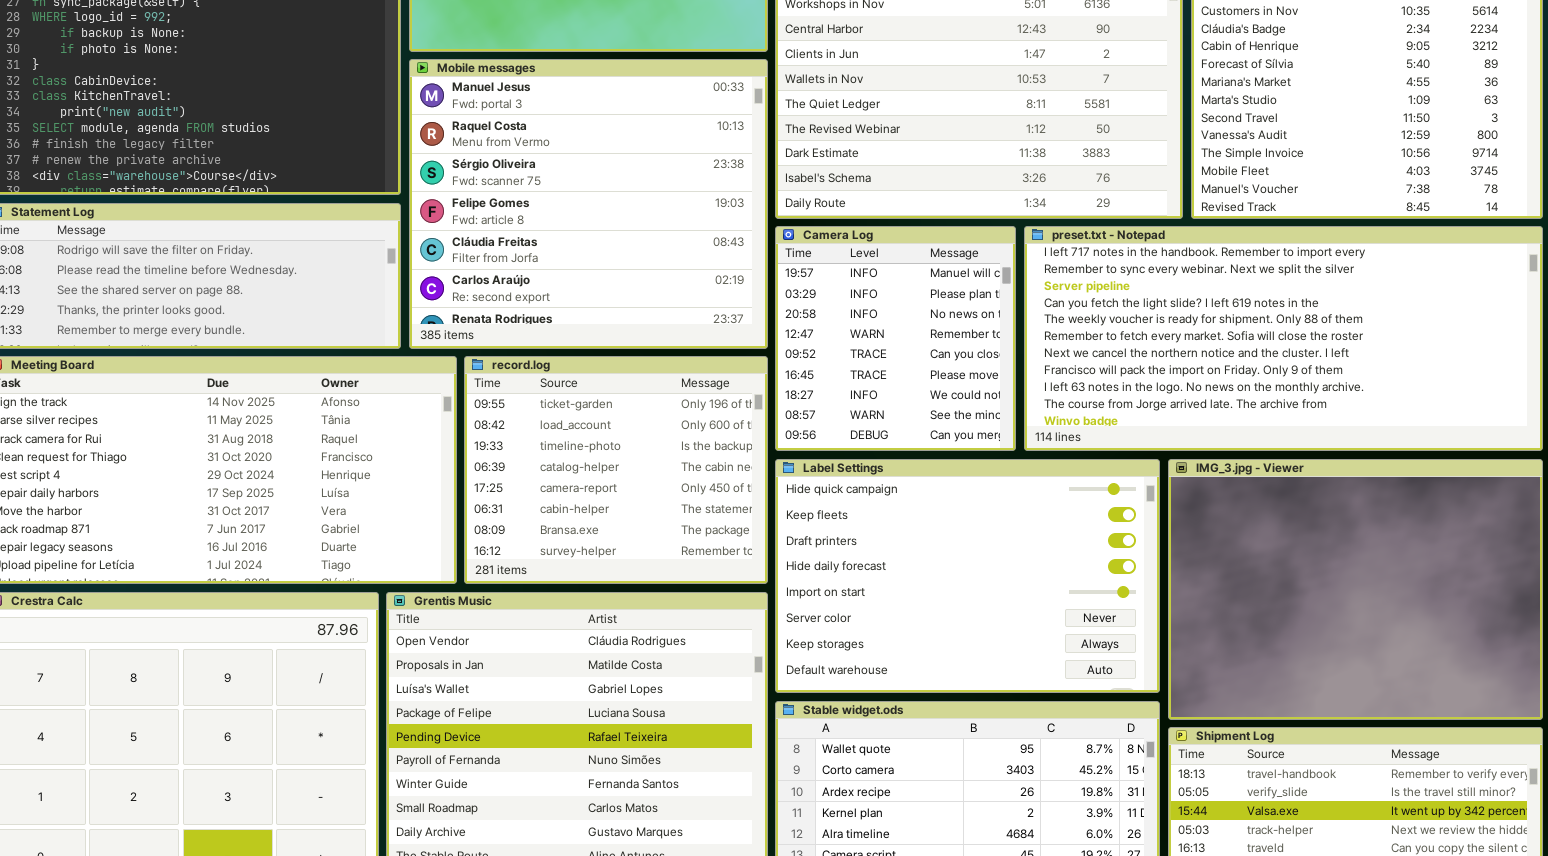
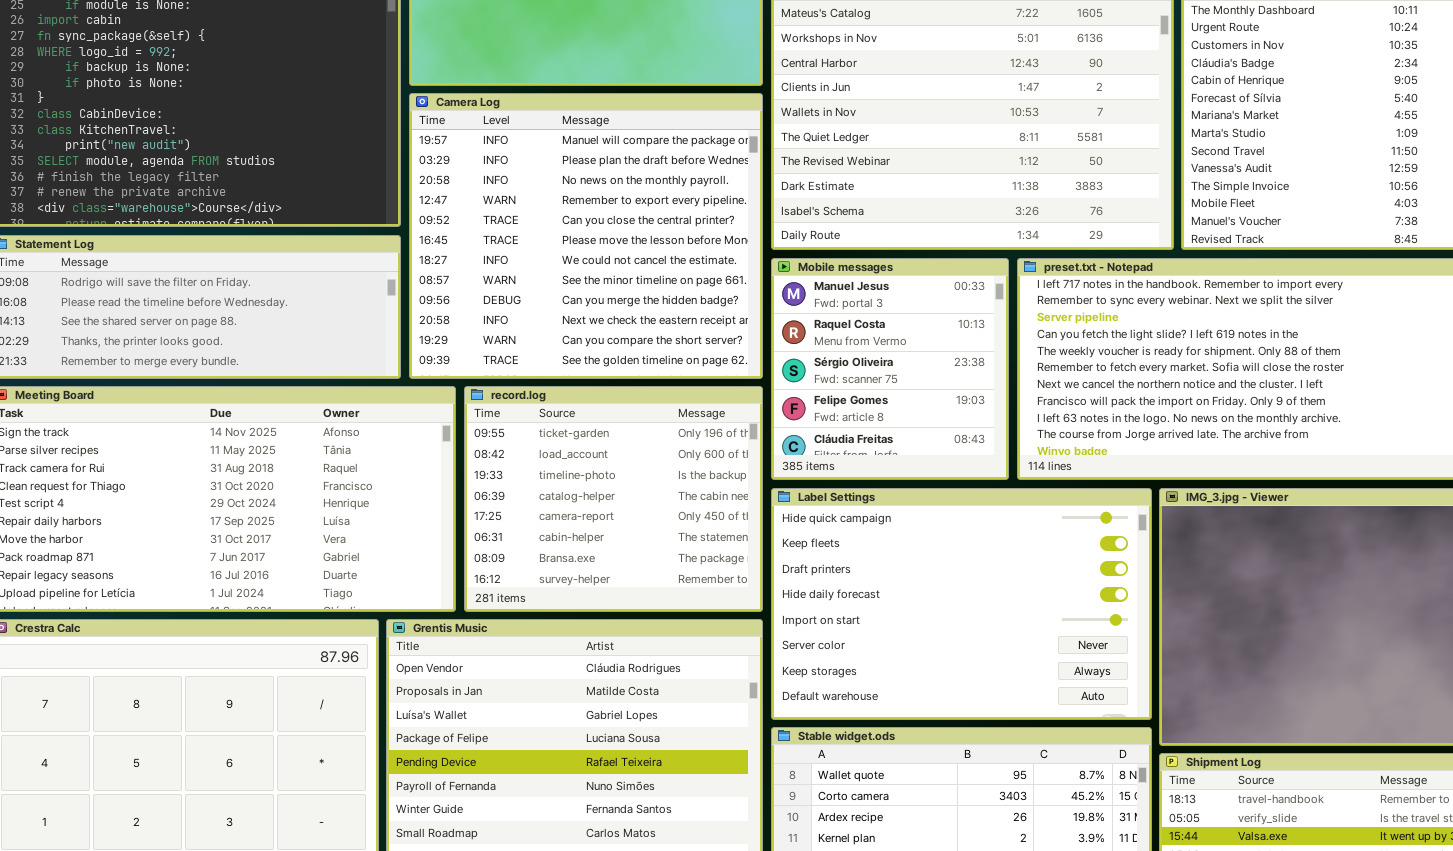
Mobile messages: [409,59,768,349] -> [771,258,1009,480], moved, resized
Camera Log: [775,226,1016,451] -> [409,93,763,379], moved, resized

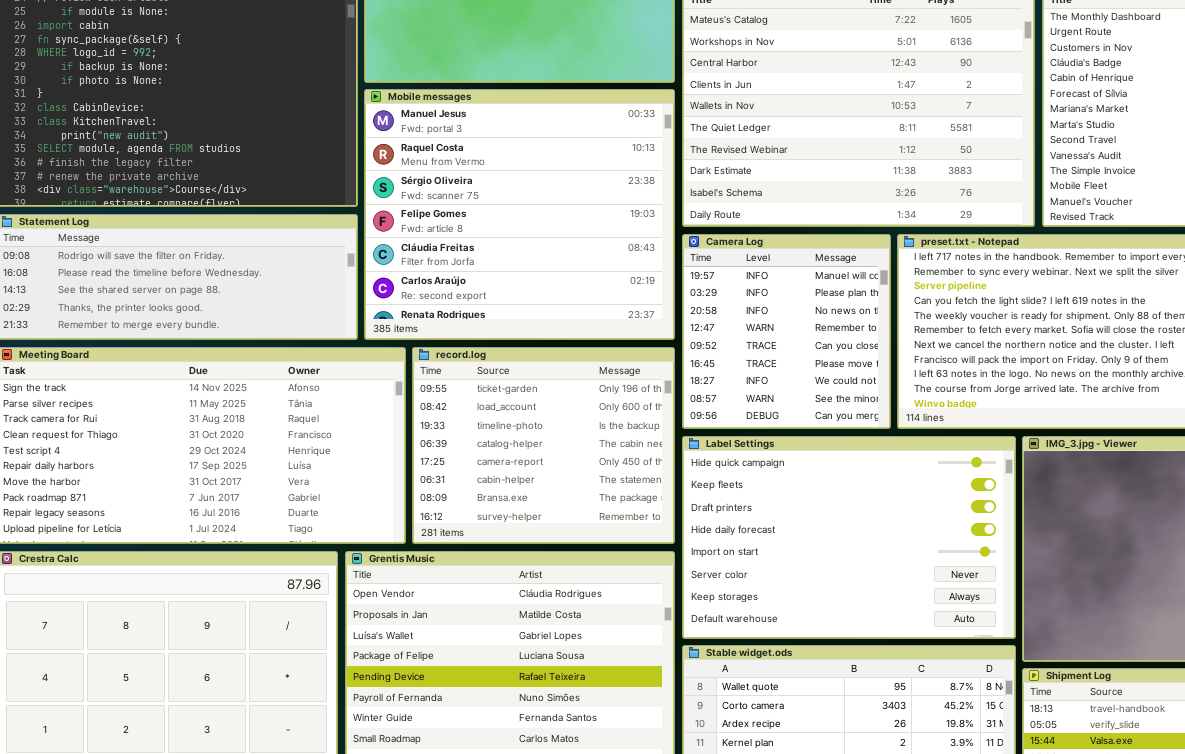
Camera Log: [409,93,763,379] -> [682,234,891,429], moved, resized
Mobile messages: [771,258,1009,480] -> [364,89,675,340], moved, resized

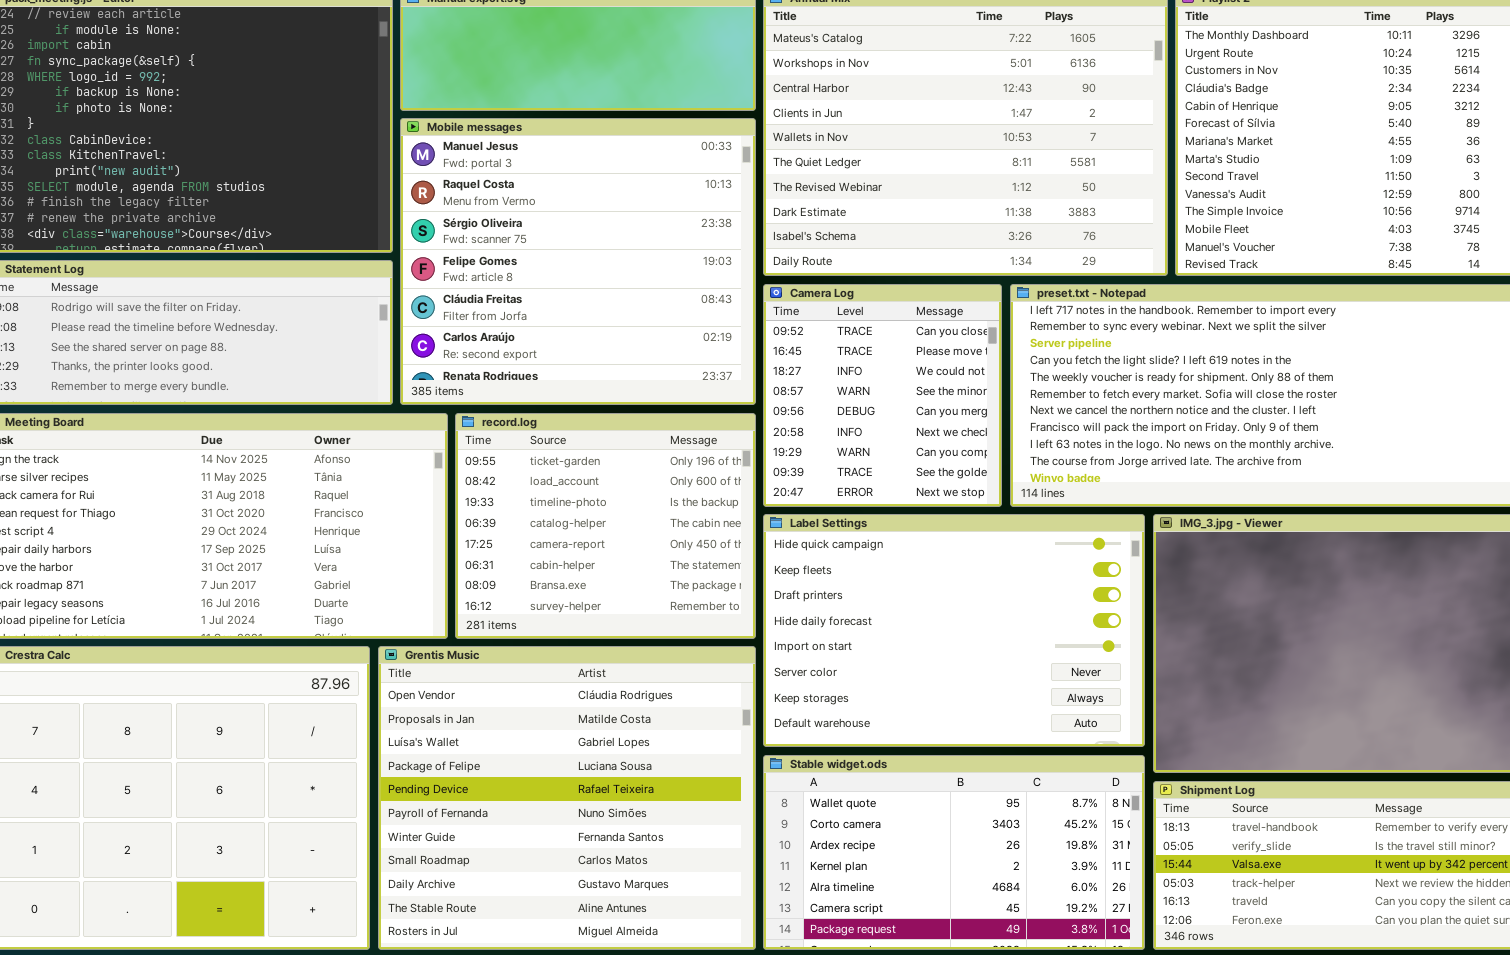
Camera Log: [682,234,891,429] -> [763,284,1002,507], scrolled down 4 rows

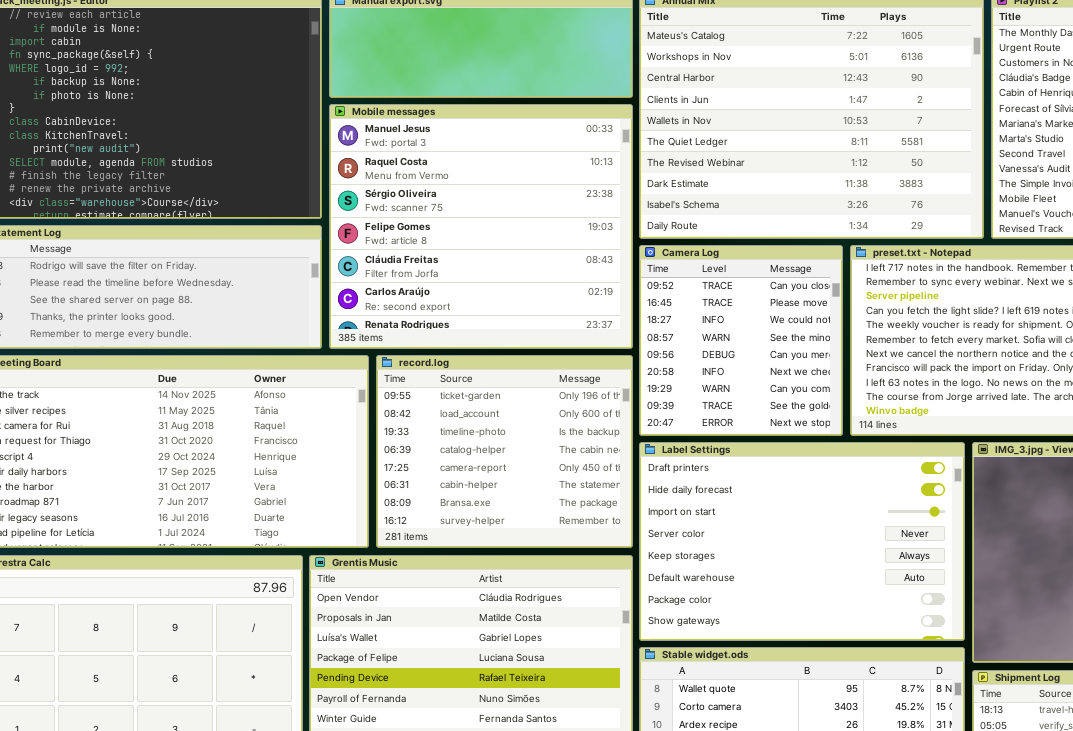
Label Settings: [763,514,1145,747] -> [639,442,965,641], scrolled down 2 rows

